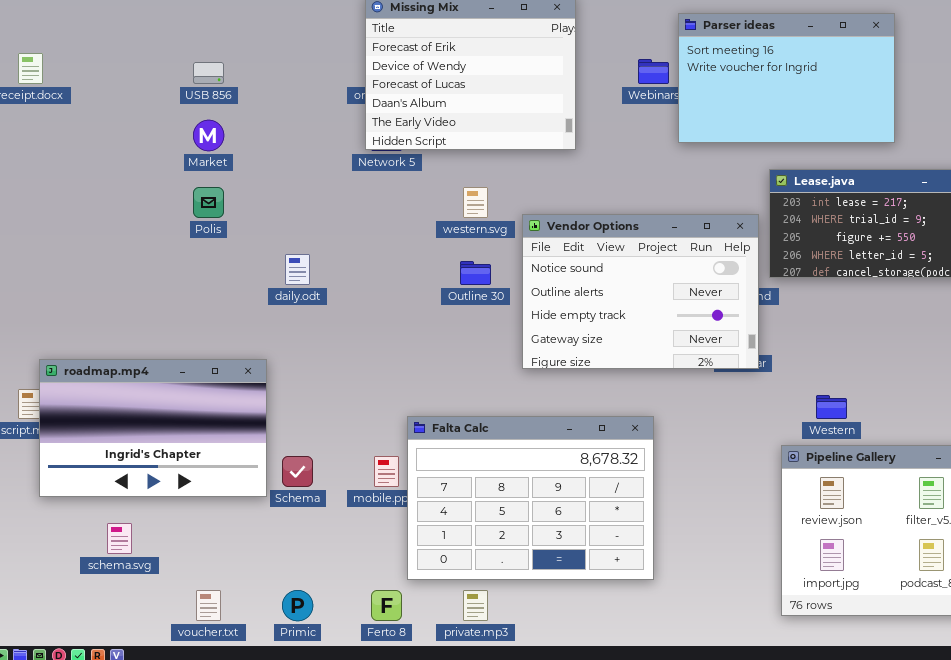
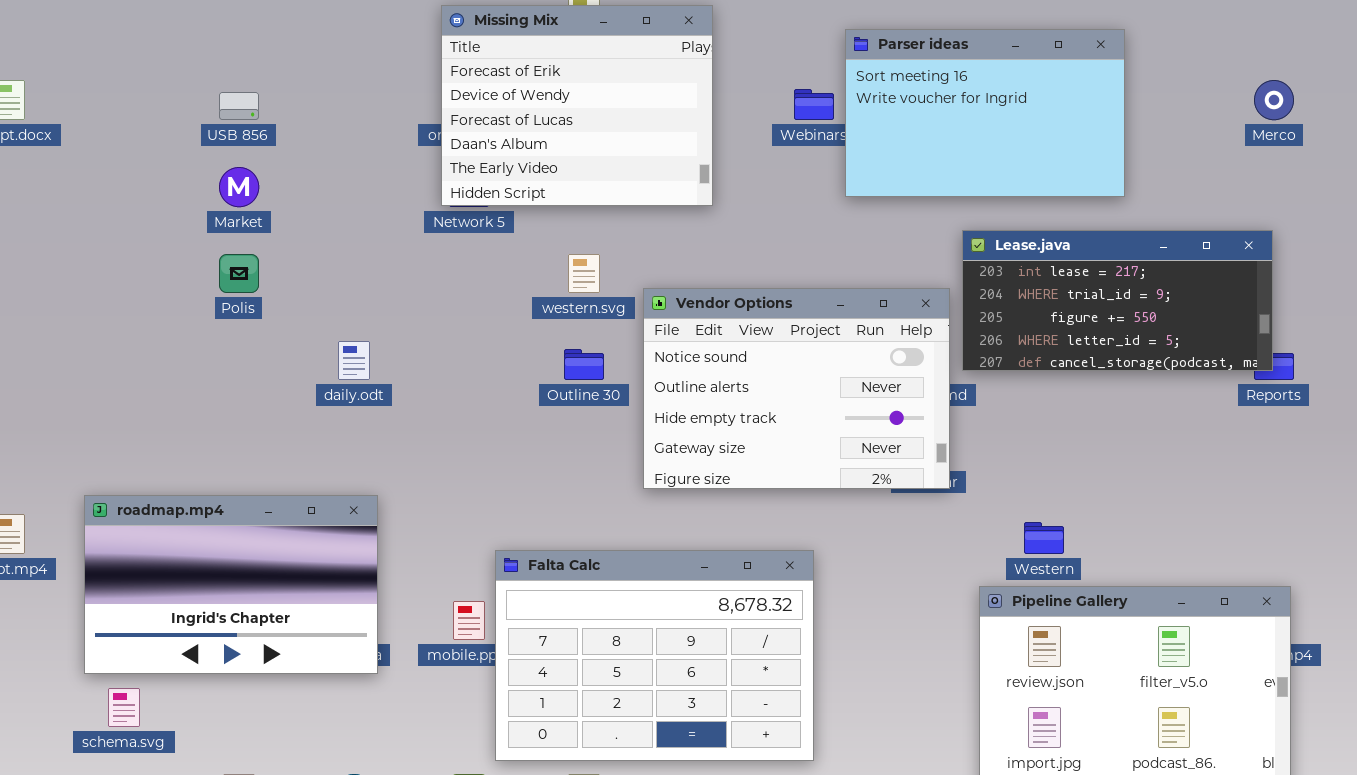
roadmap.mp4: [39,359,267,497] -> [84,495,378,674], moved

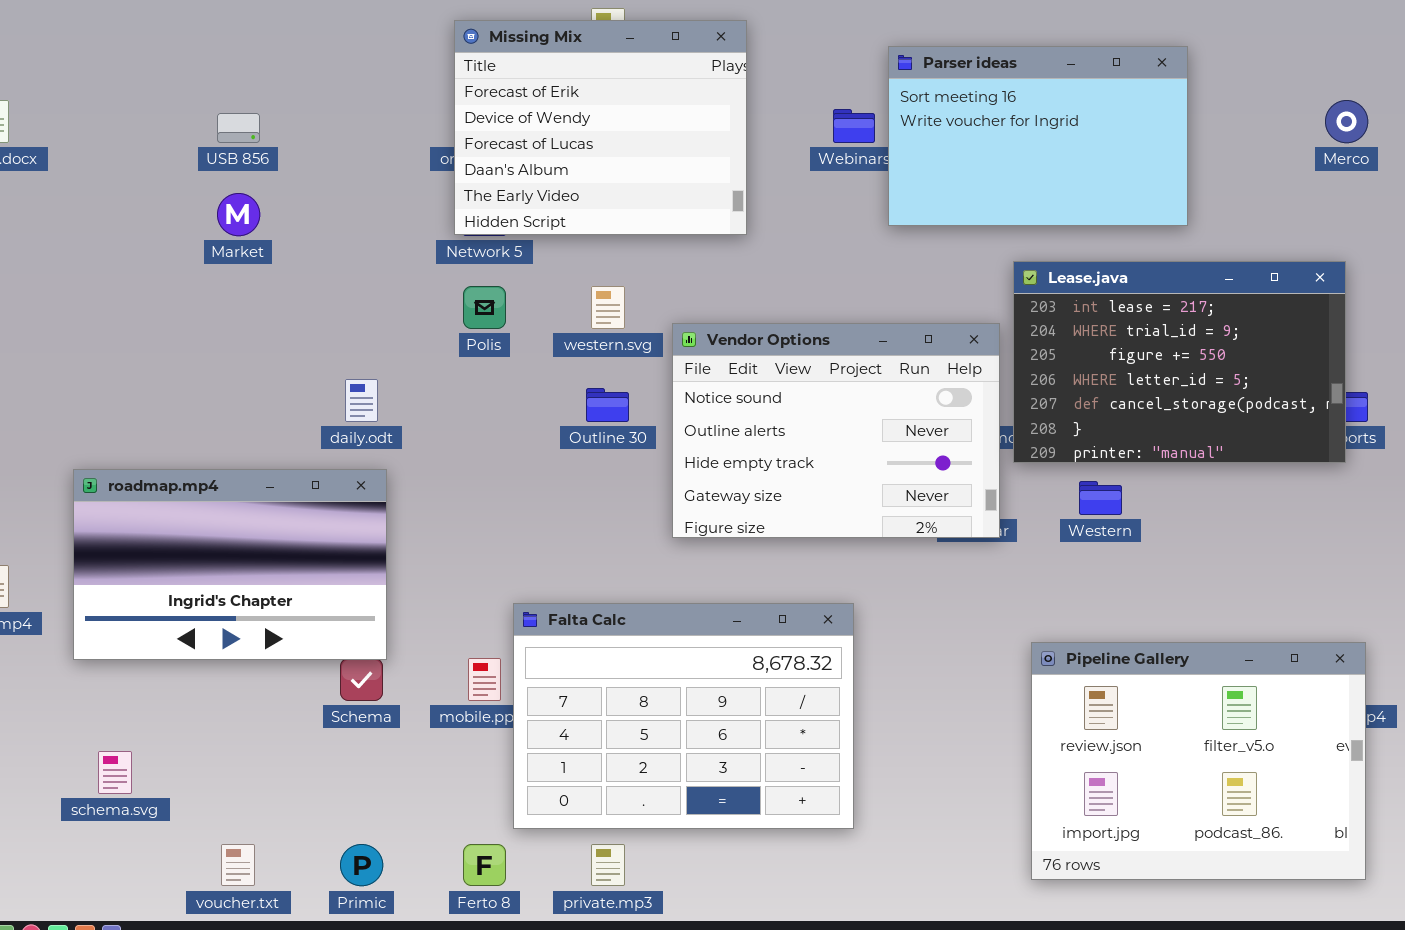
Lease.java: [962,230,1273,371] -> [1013,261,1346,463], resized
Polis: [219,254,259,293] -> [463,286,506,329], moved
roadmap.mp4: [84,495,378,674] -> [73,469,387,660], moved
Western: [1024,522,1064,554] -> [1079,481,1122,515], moved

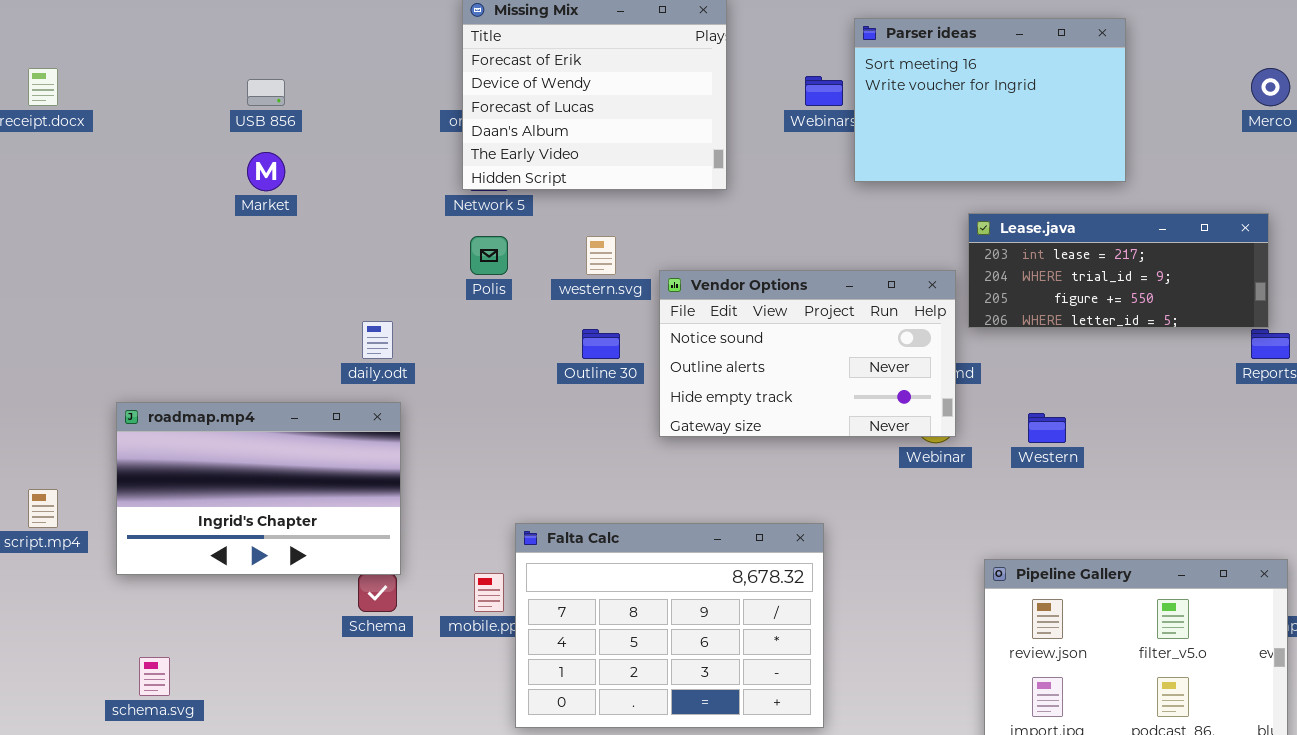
Lease.java: [1013,261,1346,463] -> [968,213,1269,328], resized
Vendor Options: [672,323,1000,538] -> [659,270,956,437], resized

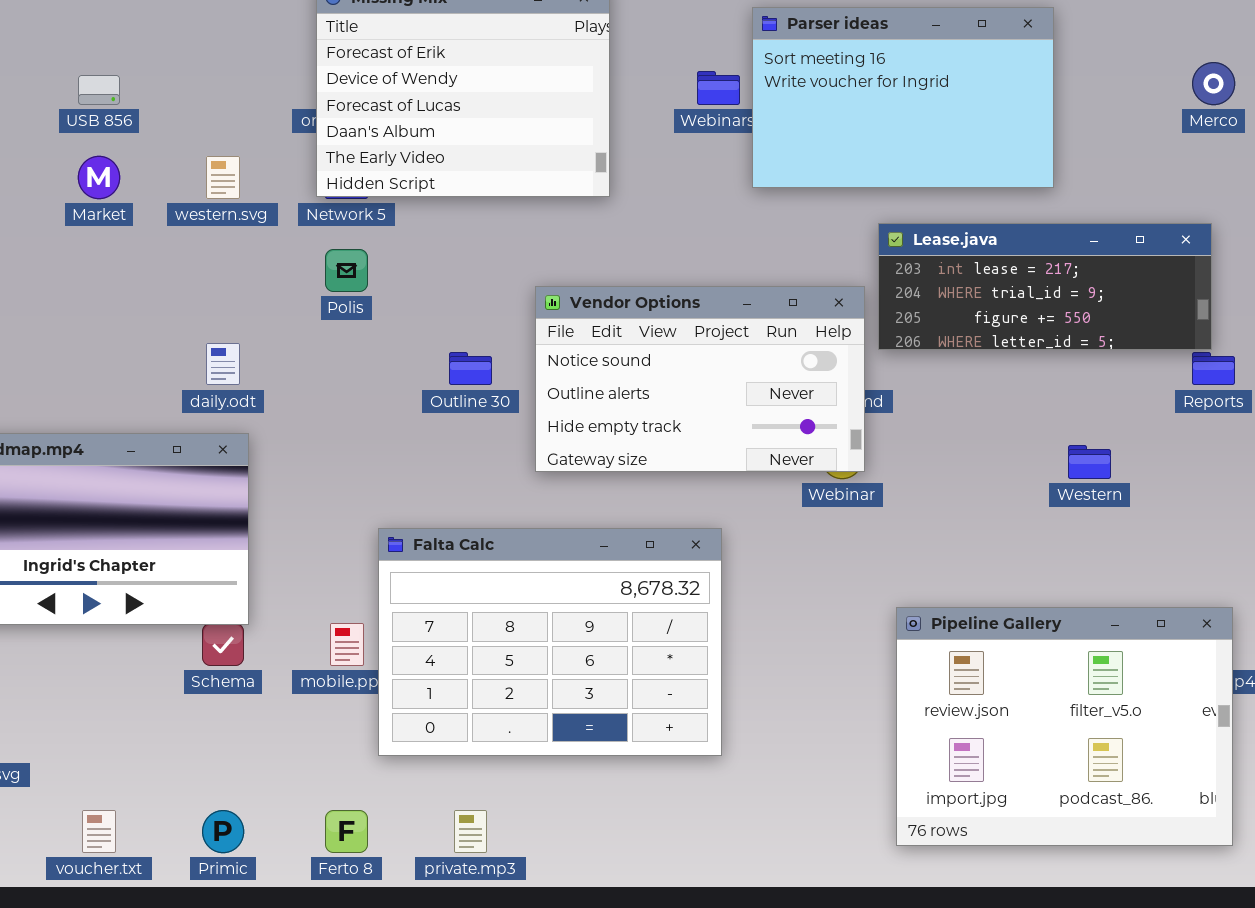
western.svg: [586,236,616,275] -> [206,156,240,199], moved
Western: [1028,413,1066,443] -> [1068,445,1111,479], moved
Falta Calc: [515,523,824,728] -> [378,528,722,756], moved

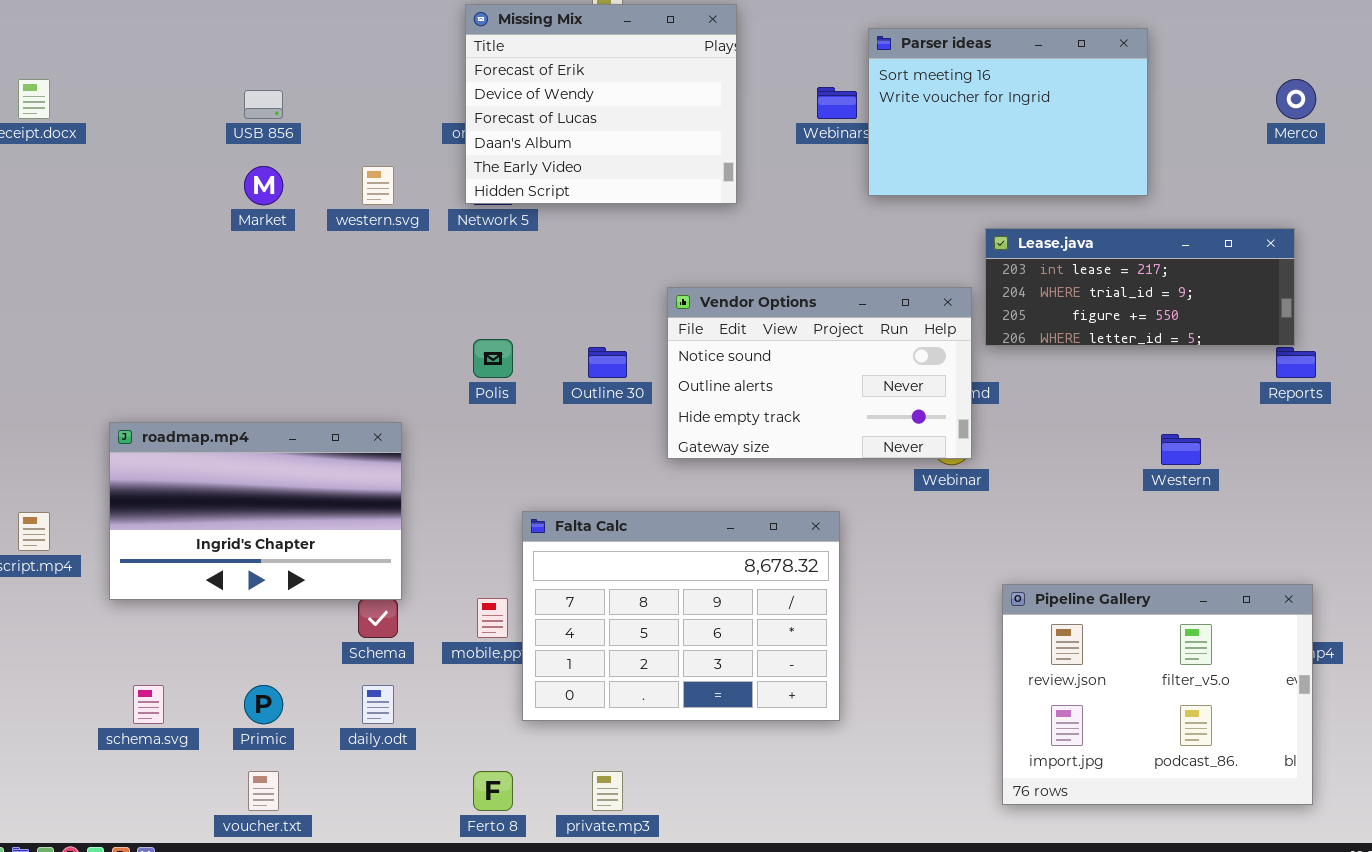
Polis: [325,249,368,292] -> [473,339,513,378], moved
daily.odt: [206,343,240,385] -> [362,685,394,724], moved
Primic: [202,810,244,853] -> [244,685,283,724], moved

